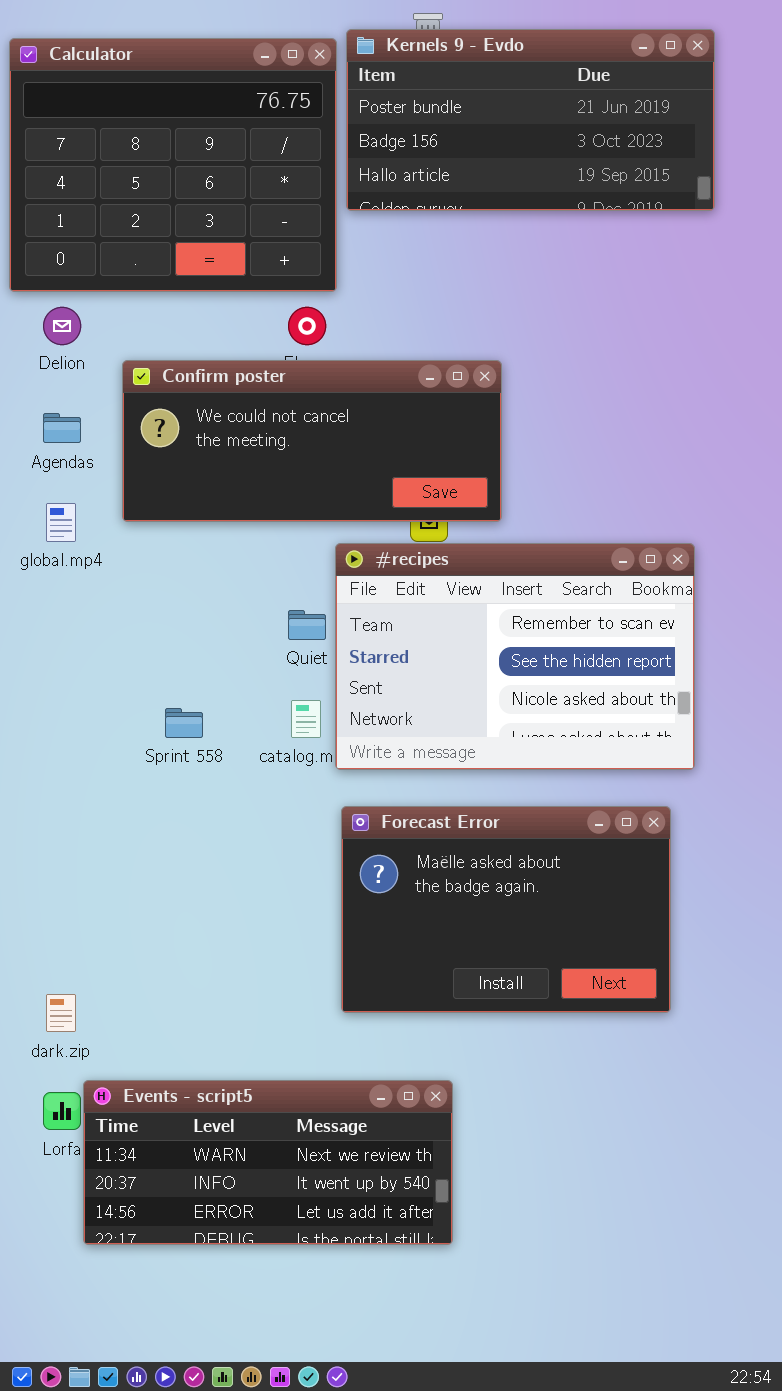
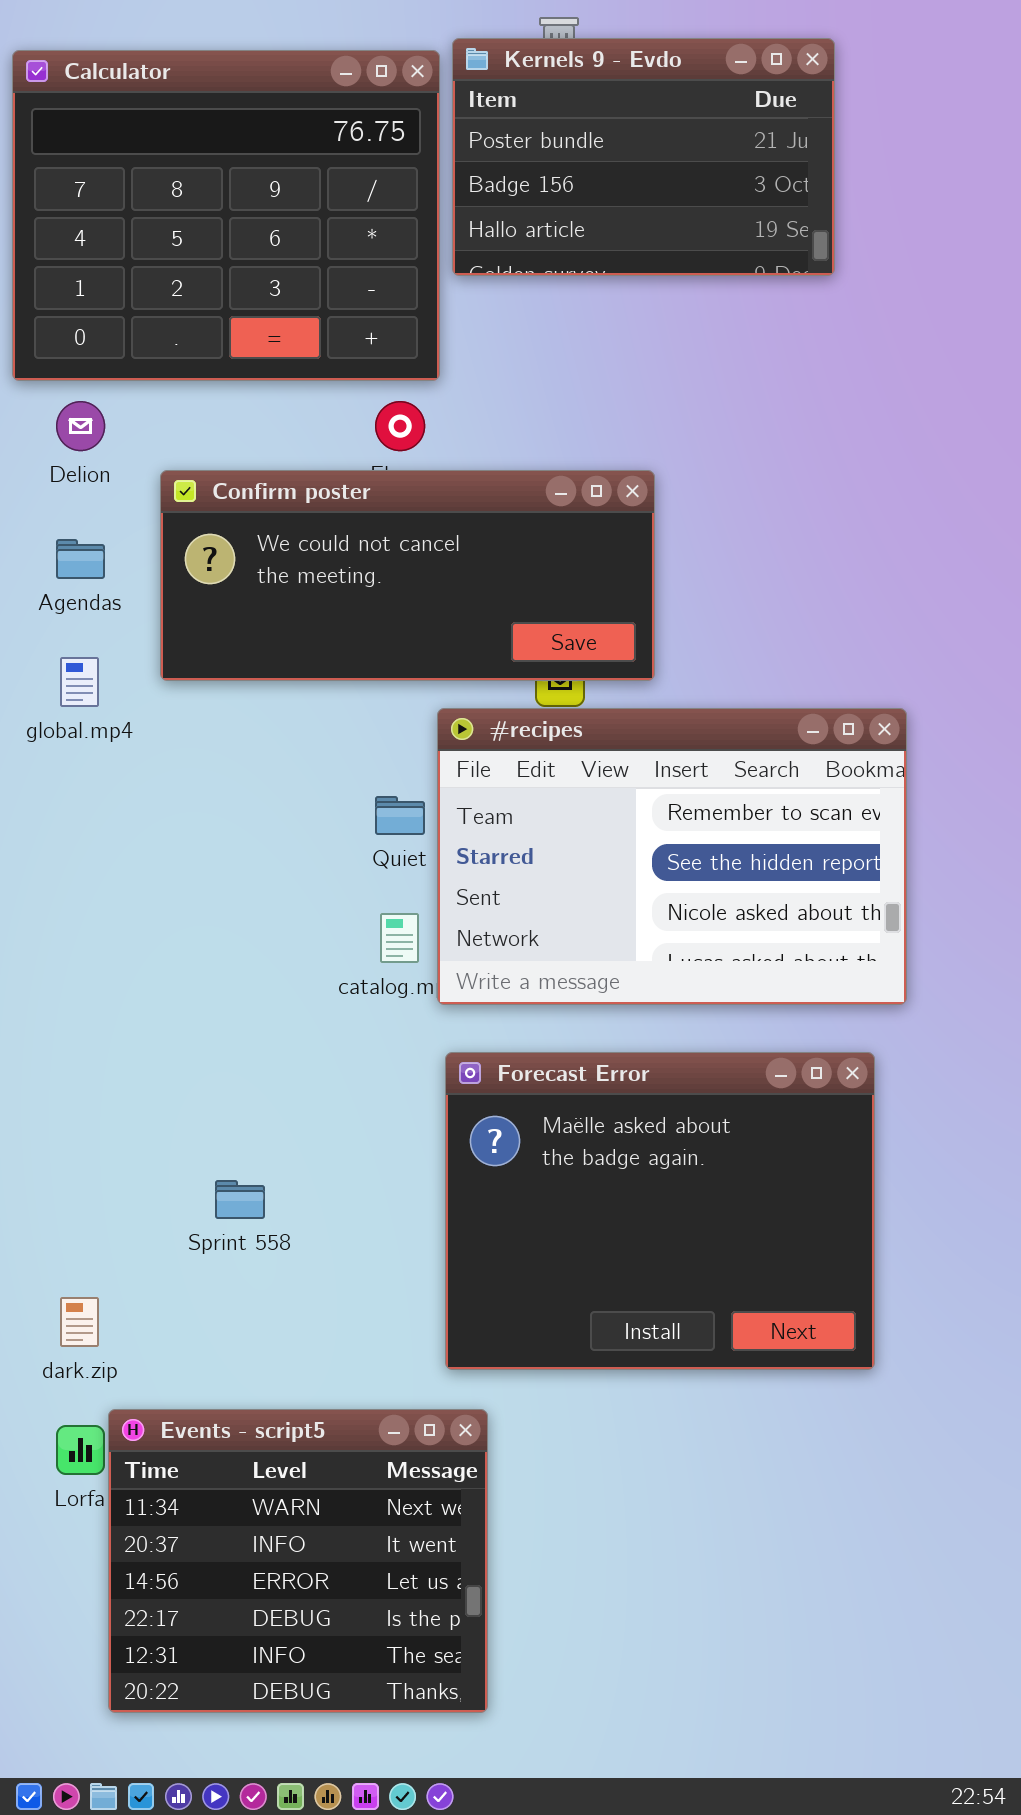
Kernels 9 - Evdo: [346,29,715,211] -> [452,38,835,276], resized
Sprint 558: [165,708,203,738] -> [215,1180,265,1219], moved
Forecast Error: [341,806,671,1013] -> [445,1052,875,1370], resized
Events - script5: [83,1080,453,1245] -> [108,1409,488,1713], resized

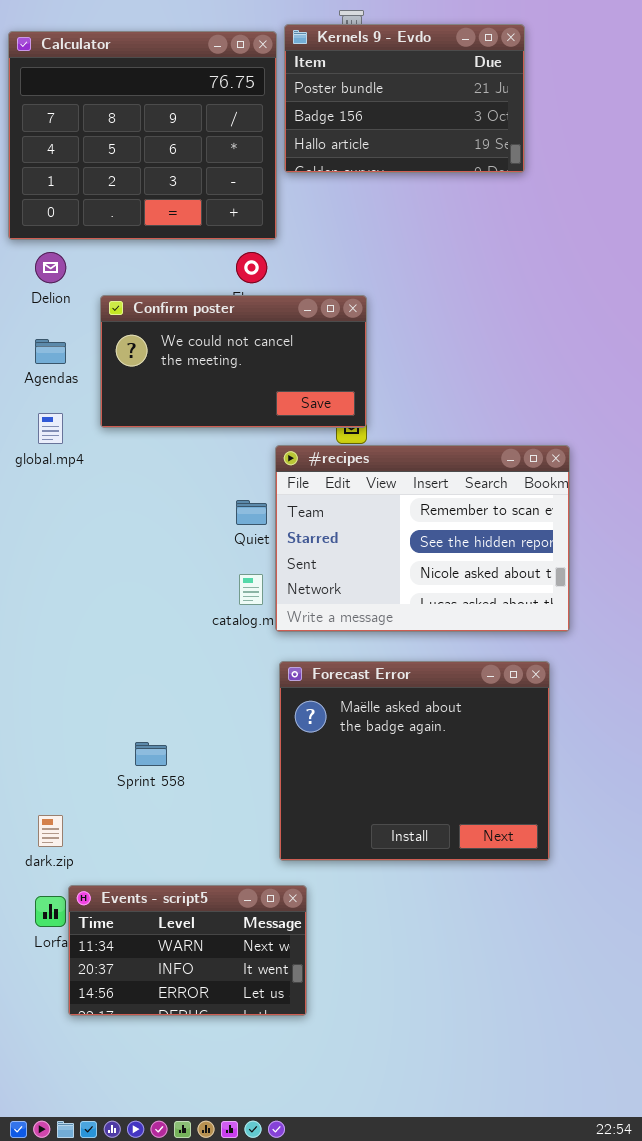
Confirm poster: [160,470,655,681] -> [100,295,367,428], resized
Events - script5: [108,1409,488,1713] -> [68,885,307,1016], resized

